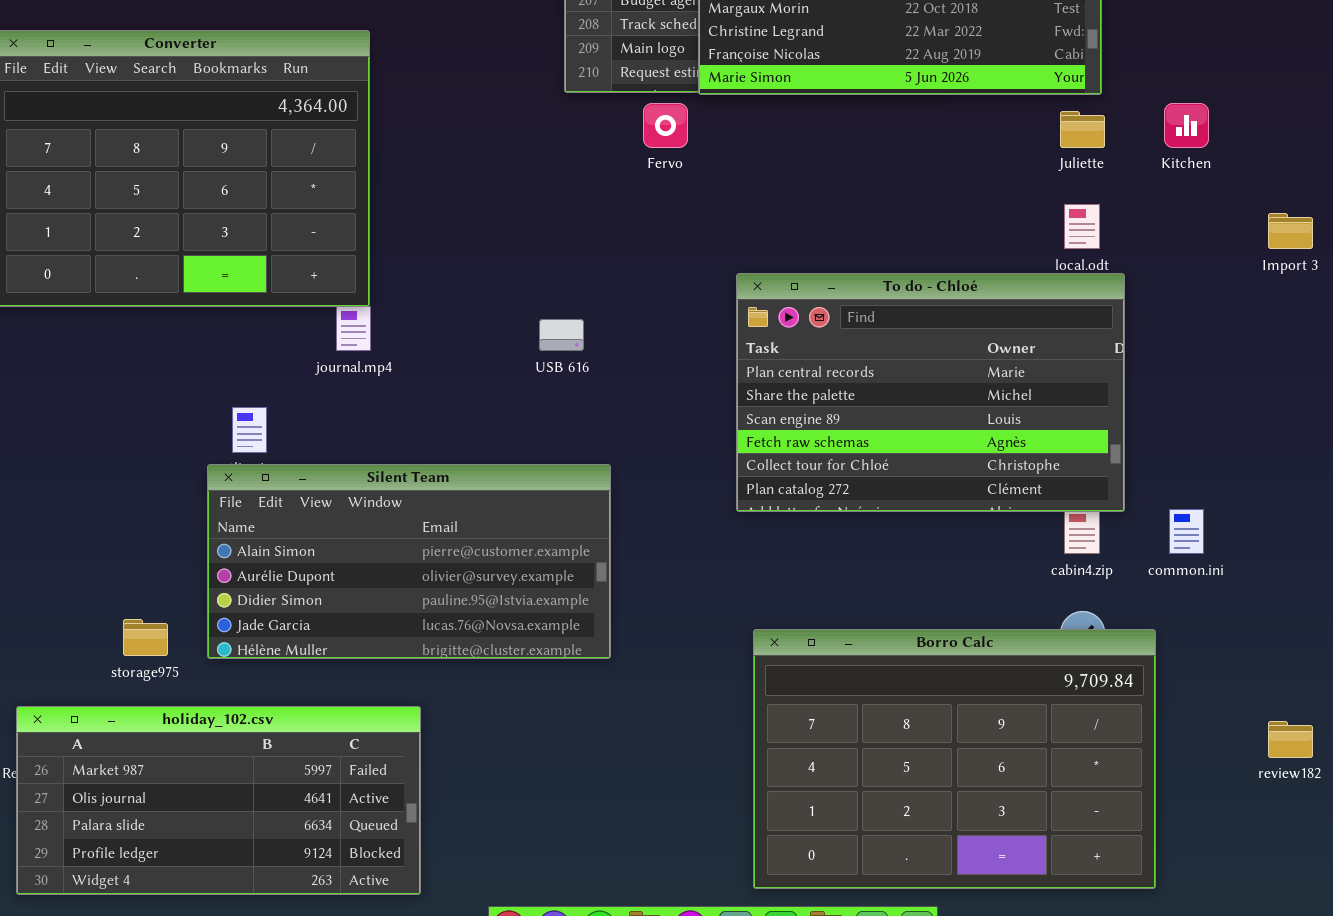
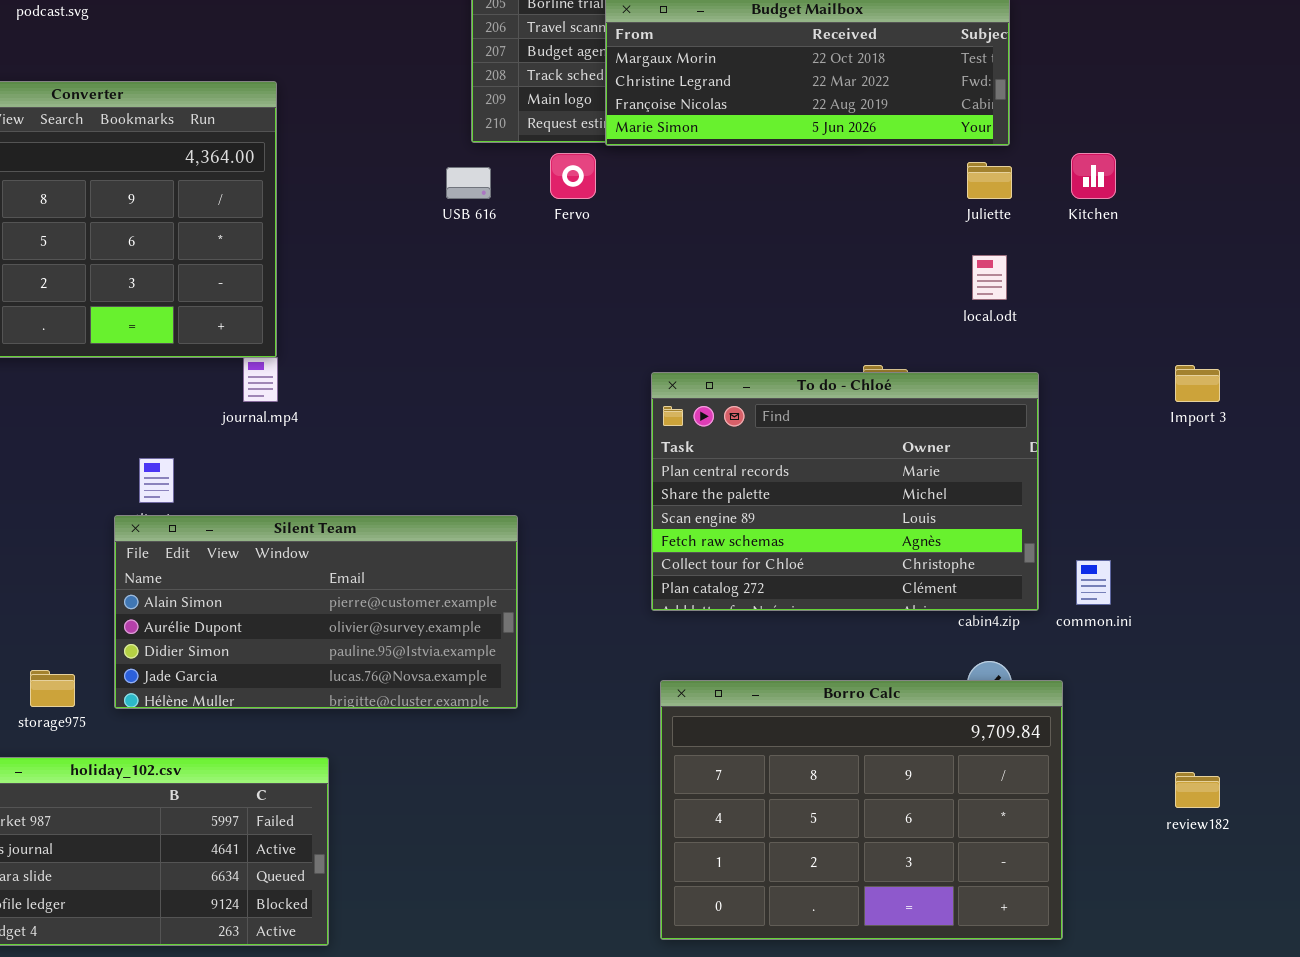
Import 3: [1268,213,1313,249] -> [1175,365,1220,402], moved
To do - Chloé: [736,273,1125,512] -> [651,372,1039,611], moved
USB 616: [539,319,584,351] -> [446,167,491,199], moved

